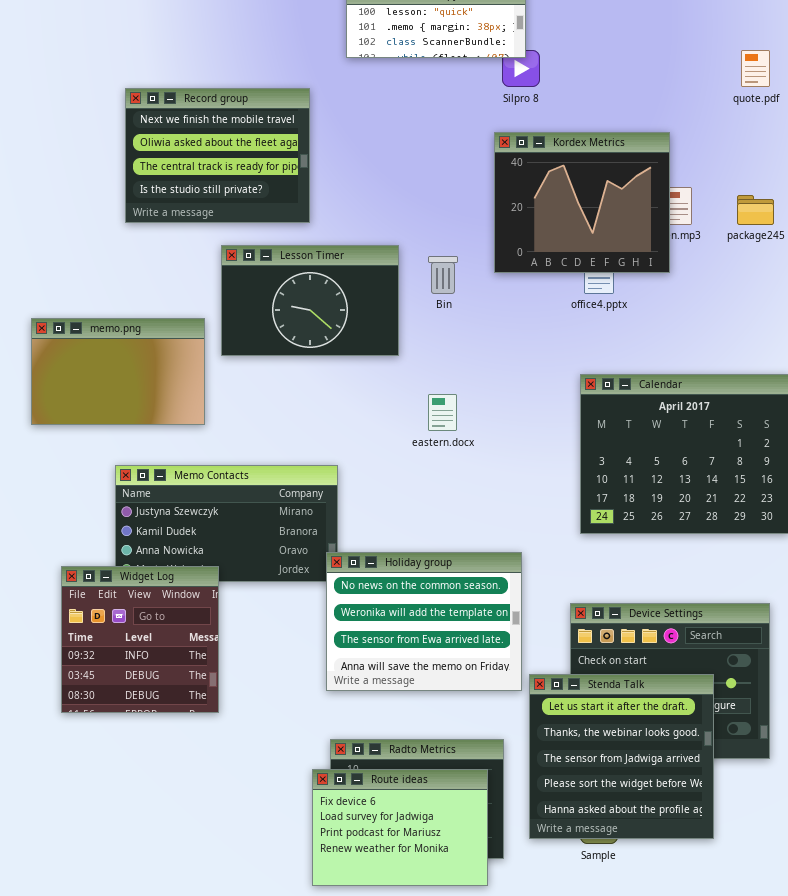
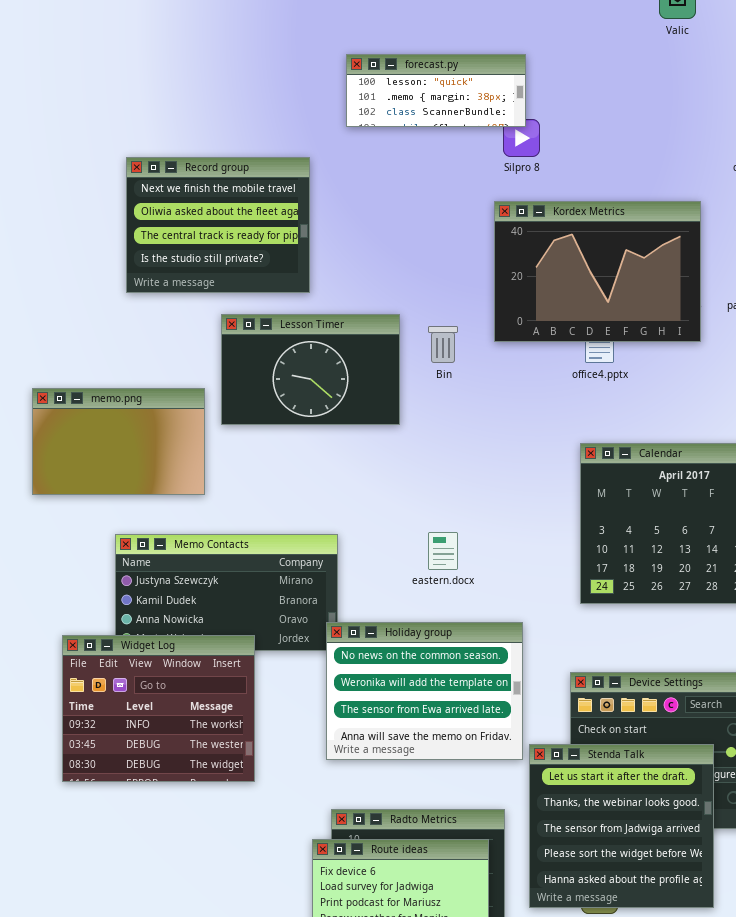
Kordex Metrics: [494,132,670,273] -> [494,201,701,342], resized
eastern.docx: [428,394,457,431] -> [428,532,458,570], moved
Widget Log: [61,566,219,713] -> [62,635,255,782], resized

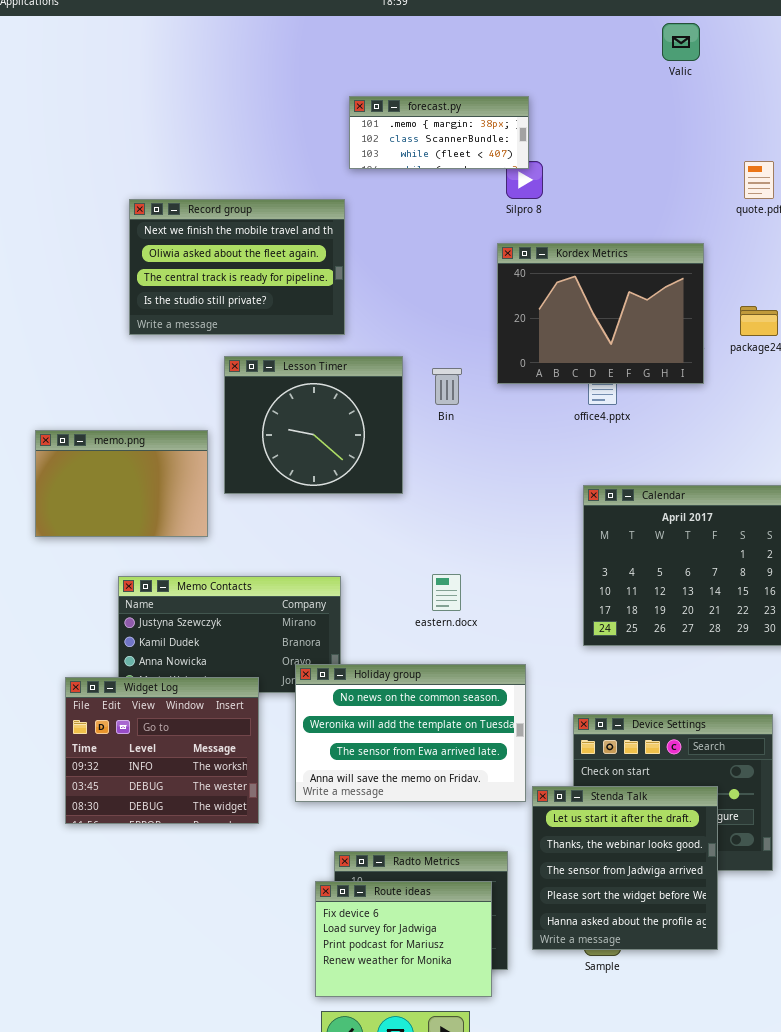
forecast.py: [346,54,526,127] -> [349,96,529,169], scrolled down 1 row
Record group: [126,157,310,293] -> [129,199,345,335], resized
Lesson Timer: [221,314,400,425] -> [224,356,403,494], resized
Holiday group: [326,622,523,760] -> [295,664,526,802], resized

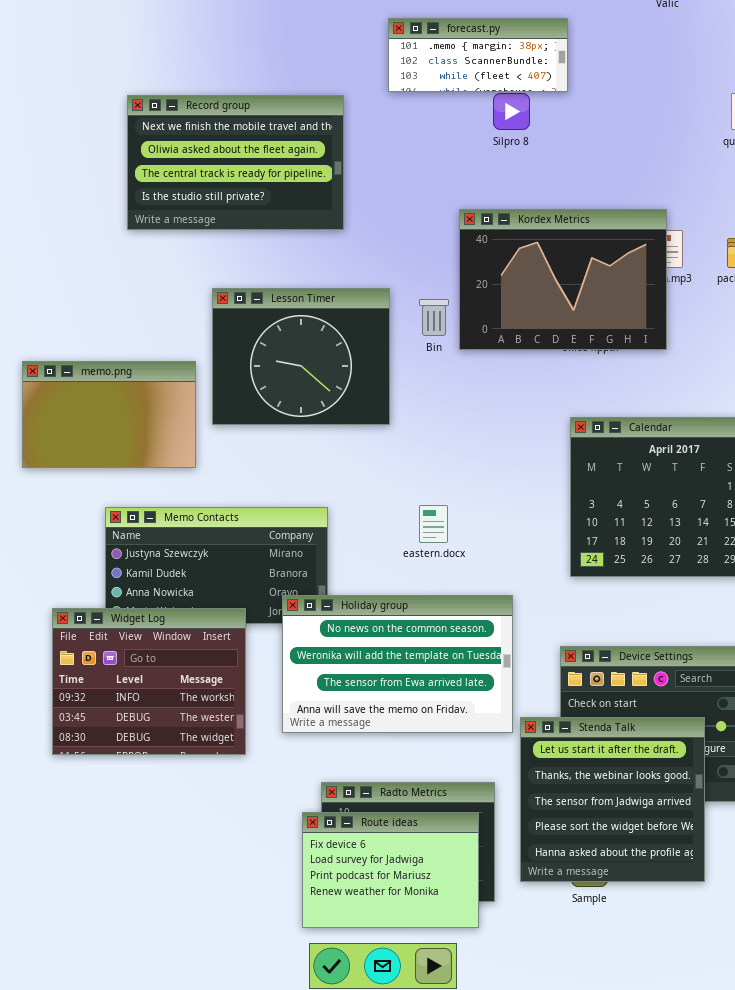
forecast.py: [349,96,529,169] -> [388,18,568,92], moved
Record group: [129,199,345,335] -> [127,95,344,230], moved
Kordex Metrics: [497,243,704,384] -> [459,209,667,350], moved

